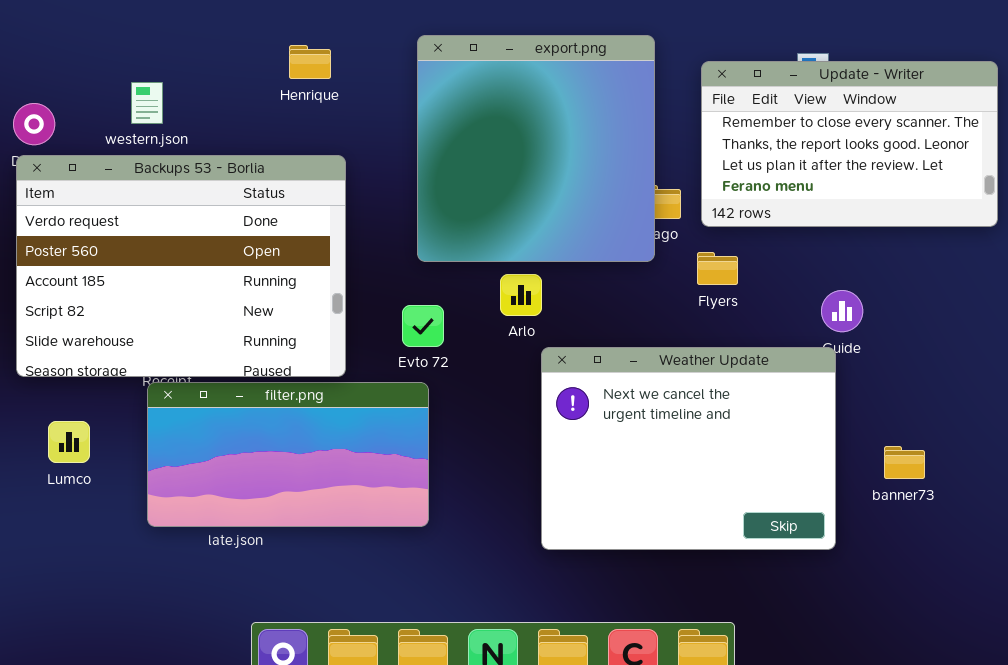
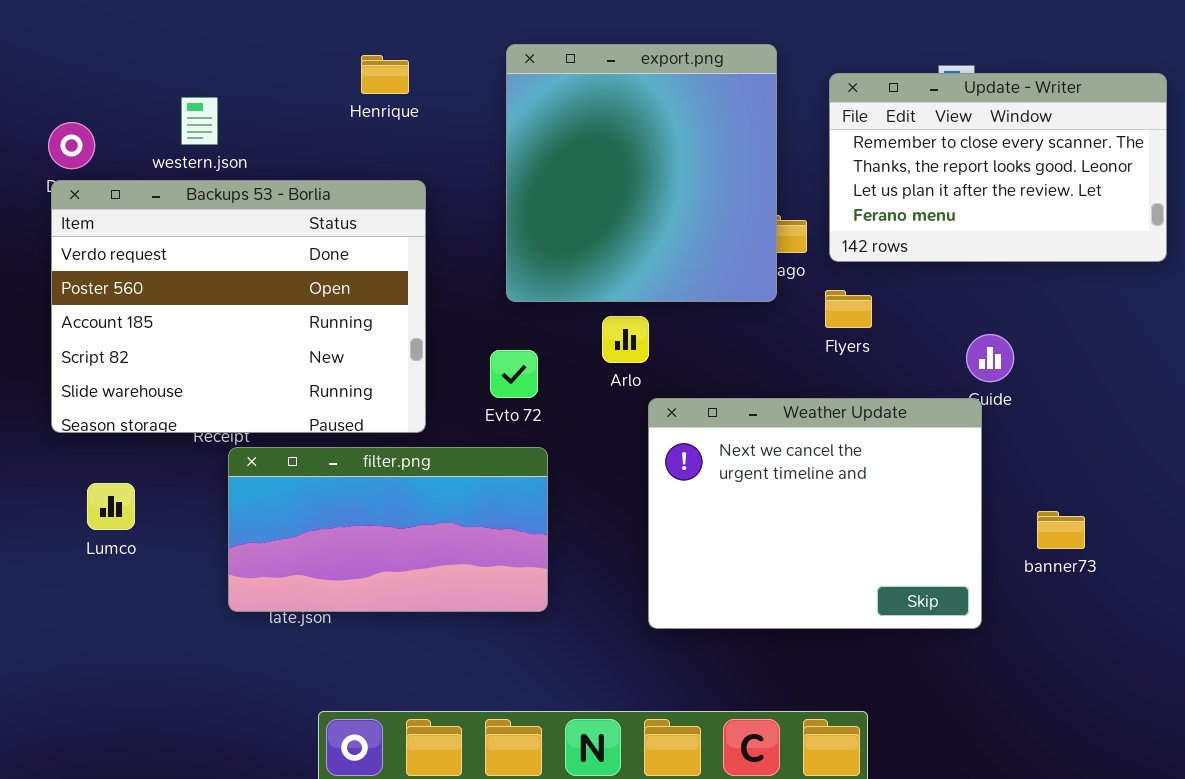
filter.png: [147,382,429,527] -> [228,447,548,612], moved

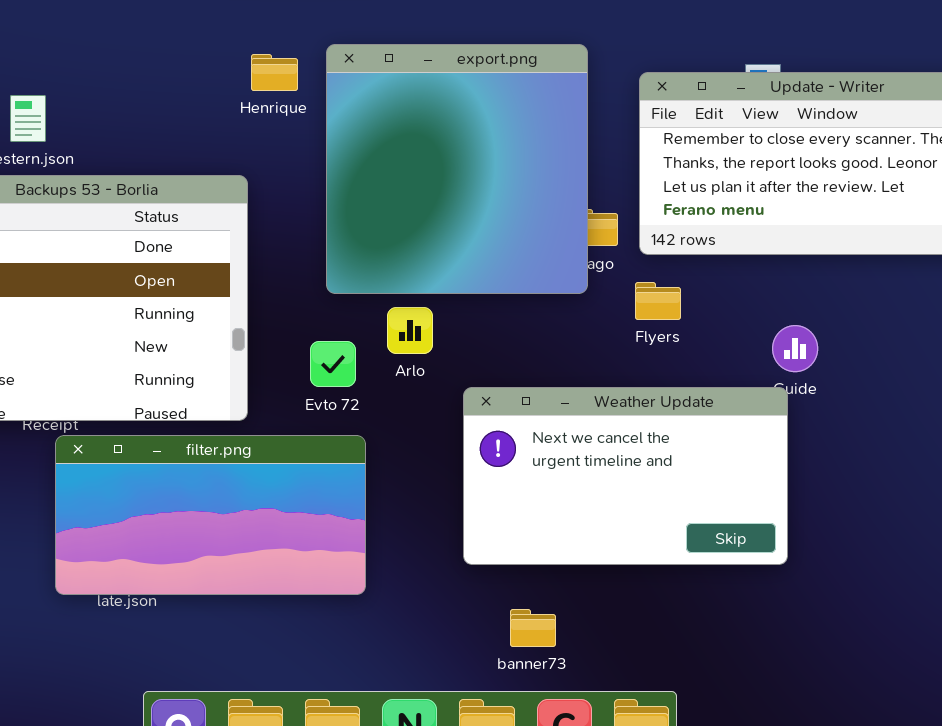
Henrique: [361,55,409,94] -> [251,54,298,91], moved
Arlo: [602,316,649,363] -> [387,307,433,354], moved
Weather Update: [648,398,982,629] -> [463,387,788,565], resized
banner73: [1037,511,1085,549] -> [510,609,556,647], moved

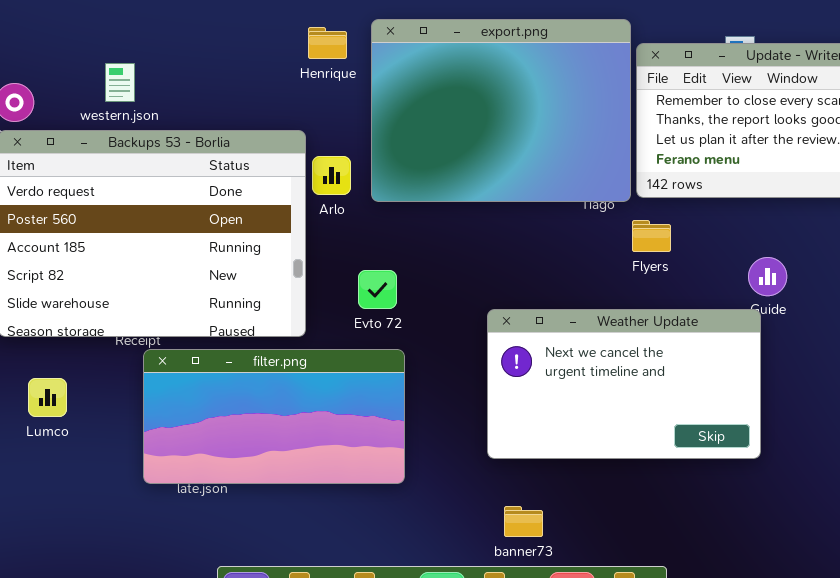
export.png: [326,44,588,294] -> [371,19,631,202], resized
Arlo: [387,307,433,354] -> [312,156,351,195], moved
banner73: [510,609,556,647] -> [504,506,543,537], moved

